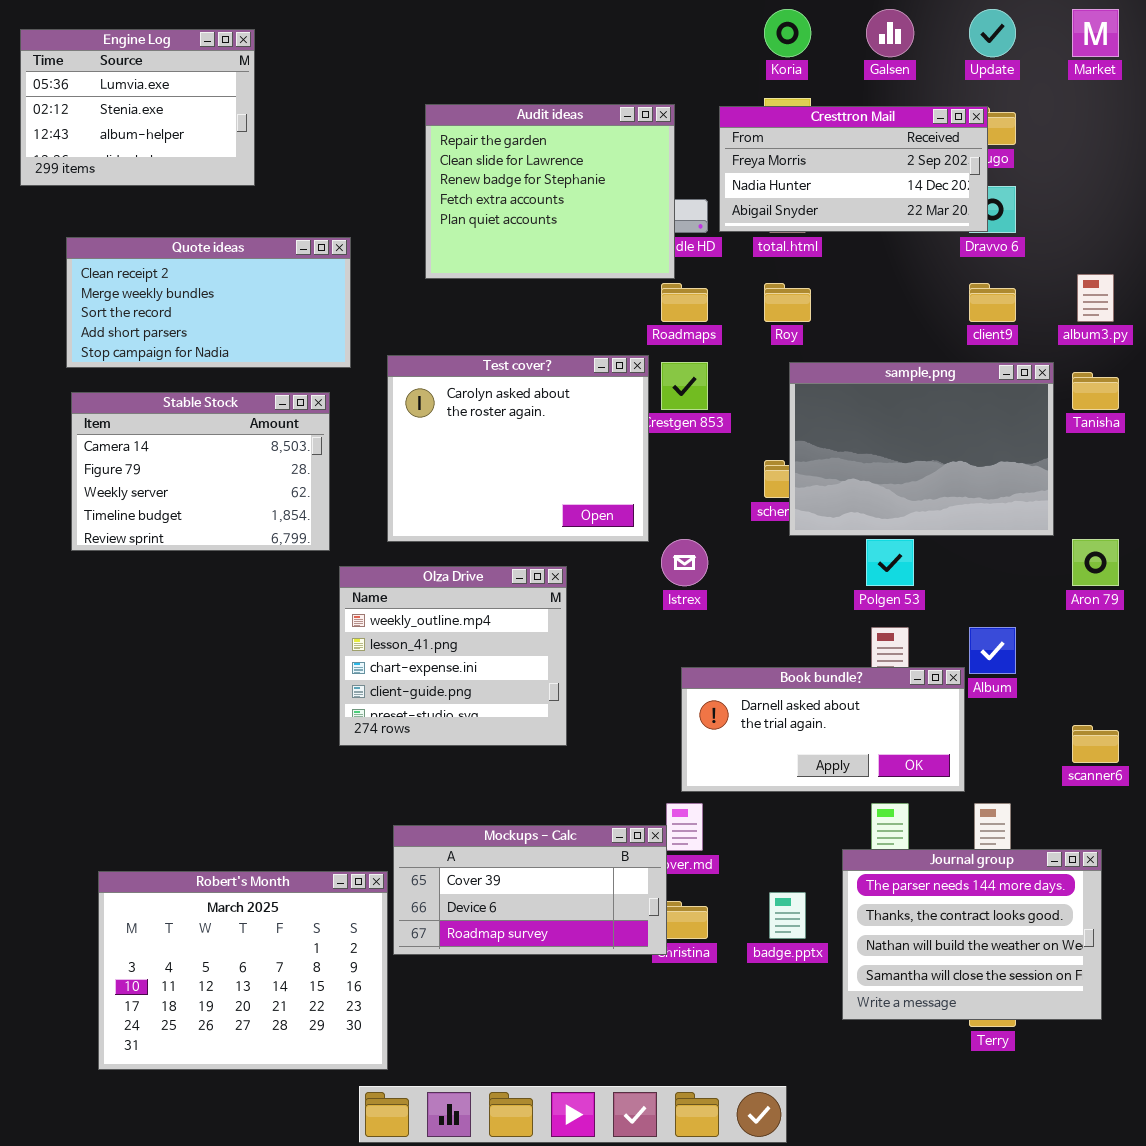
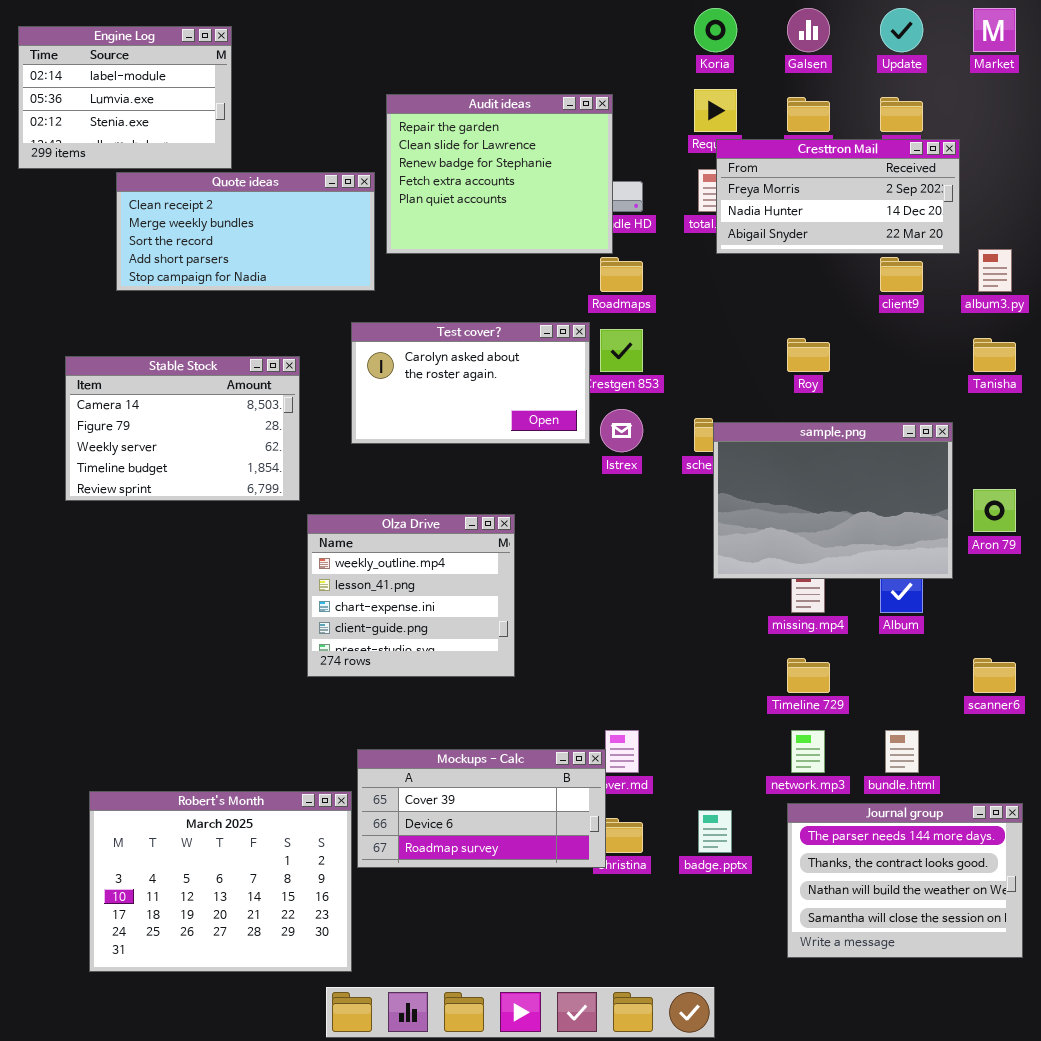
Engine Log: [20,29,255,186] -> [18,26,232,169], scrolled up 1 row
Cresttron Mail: [719,106,988,232] -> [716,139,960,254], moved
Quote ideas: [66,237,351,368] -> [116,172,375,291], moved
Roy: [764,283,811,322] -> [787,338,830,372], moved
Test cover?: [387,355,649,542] -> [351,322,590,444], resized
sample.png: [789,362,1054,536] -> [713,422,953,579], moved
Istrex: [661,539,708,586] -> [600,409,643,452], moved
Book bundle?: [681,667,965,792] -> none, closed
Journal group: [842,849,1102,1020] -> [787,803,1023,958], moved

